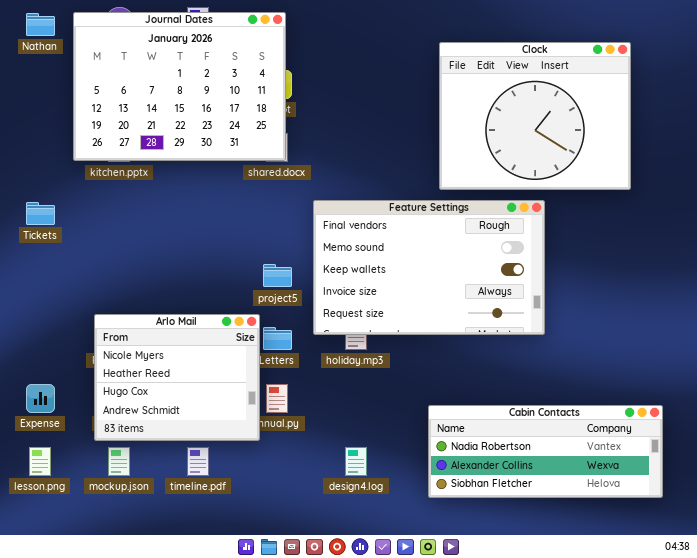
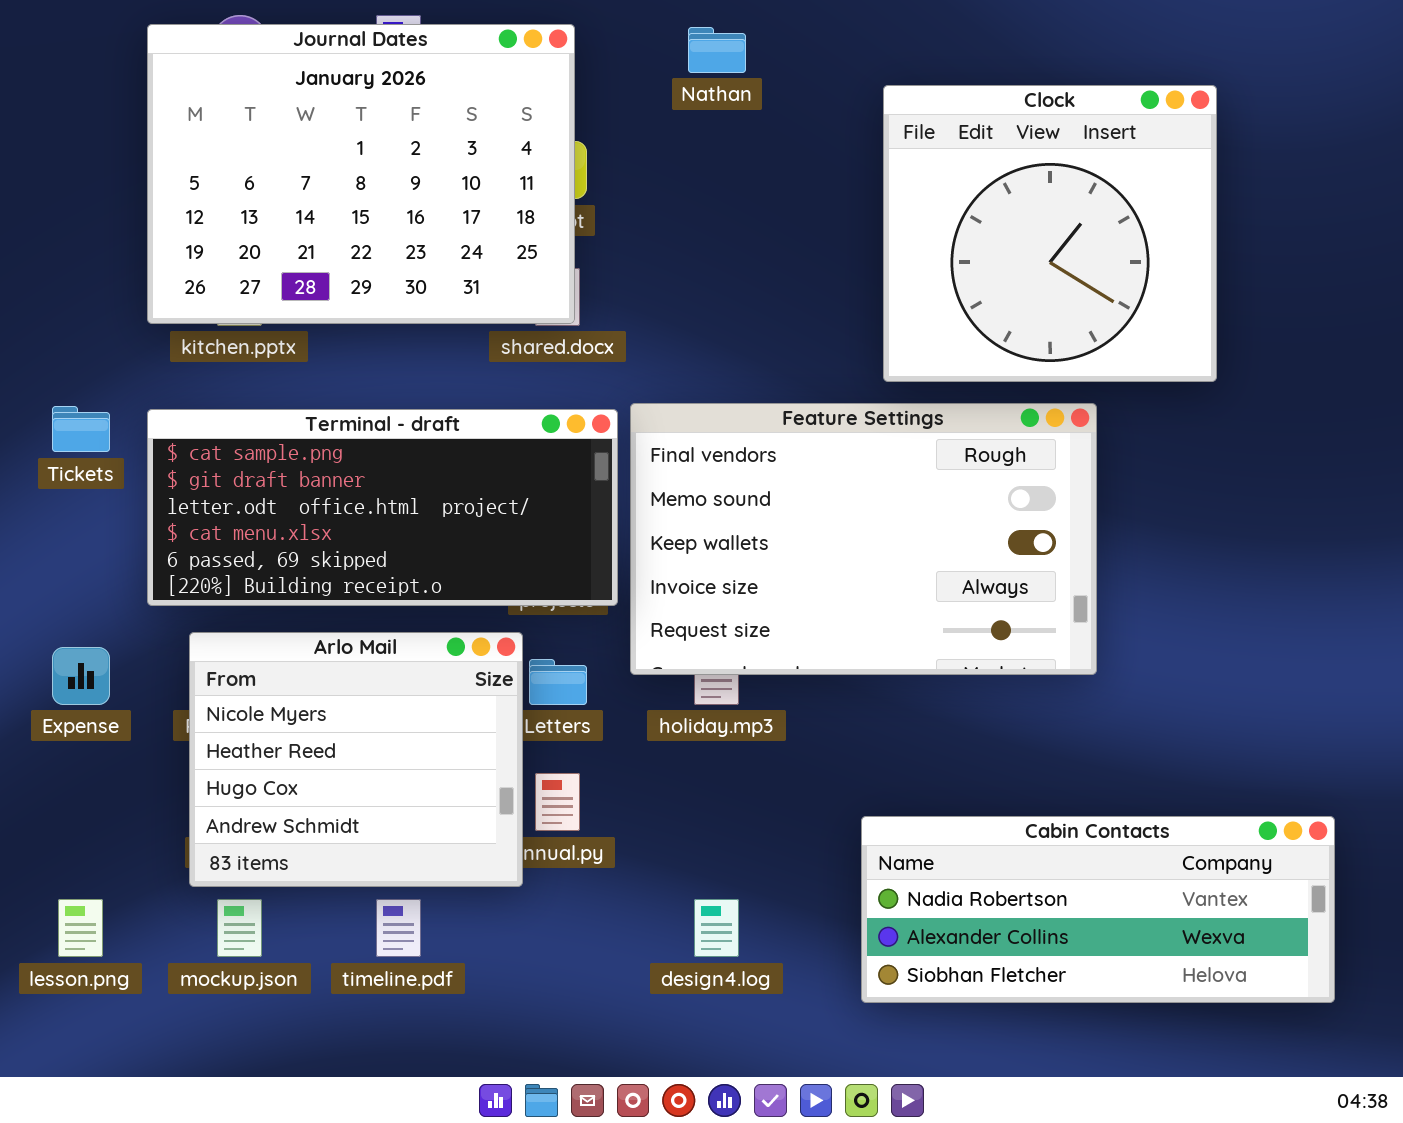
Nathan: [26,13,55,36] -> [688,27,746,73], moved
Clock: [439,42,631,190] -> [883,85,1217,382], resized
Terminal - draft: none -> [147,409,618,606], opened
Expense: [26,384,55,413] -> [52,647,110,705], moved

